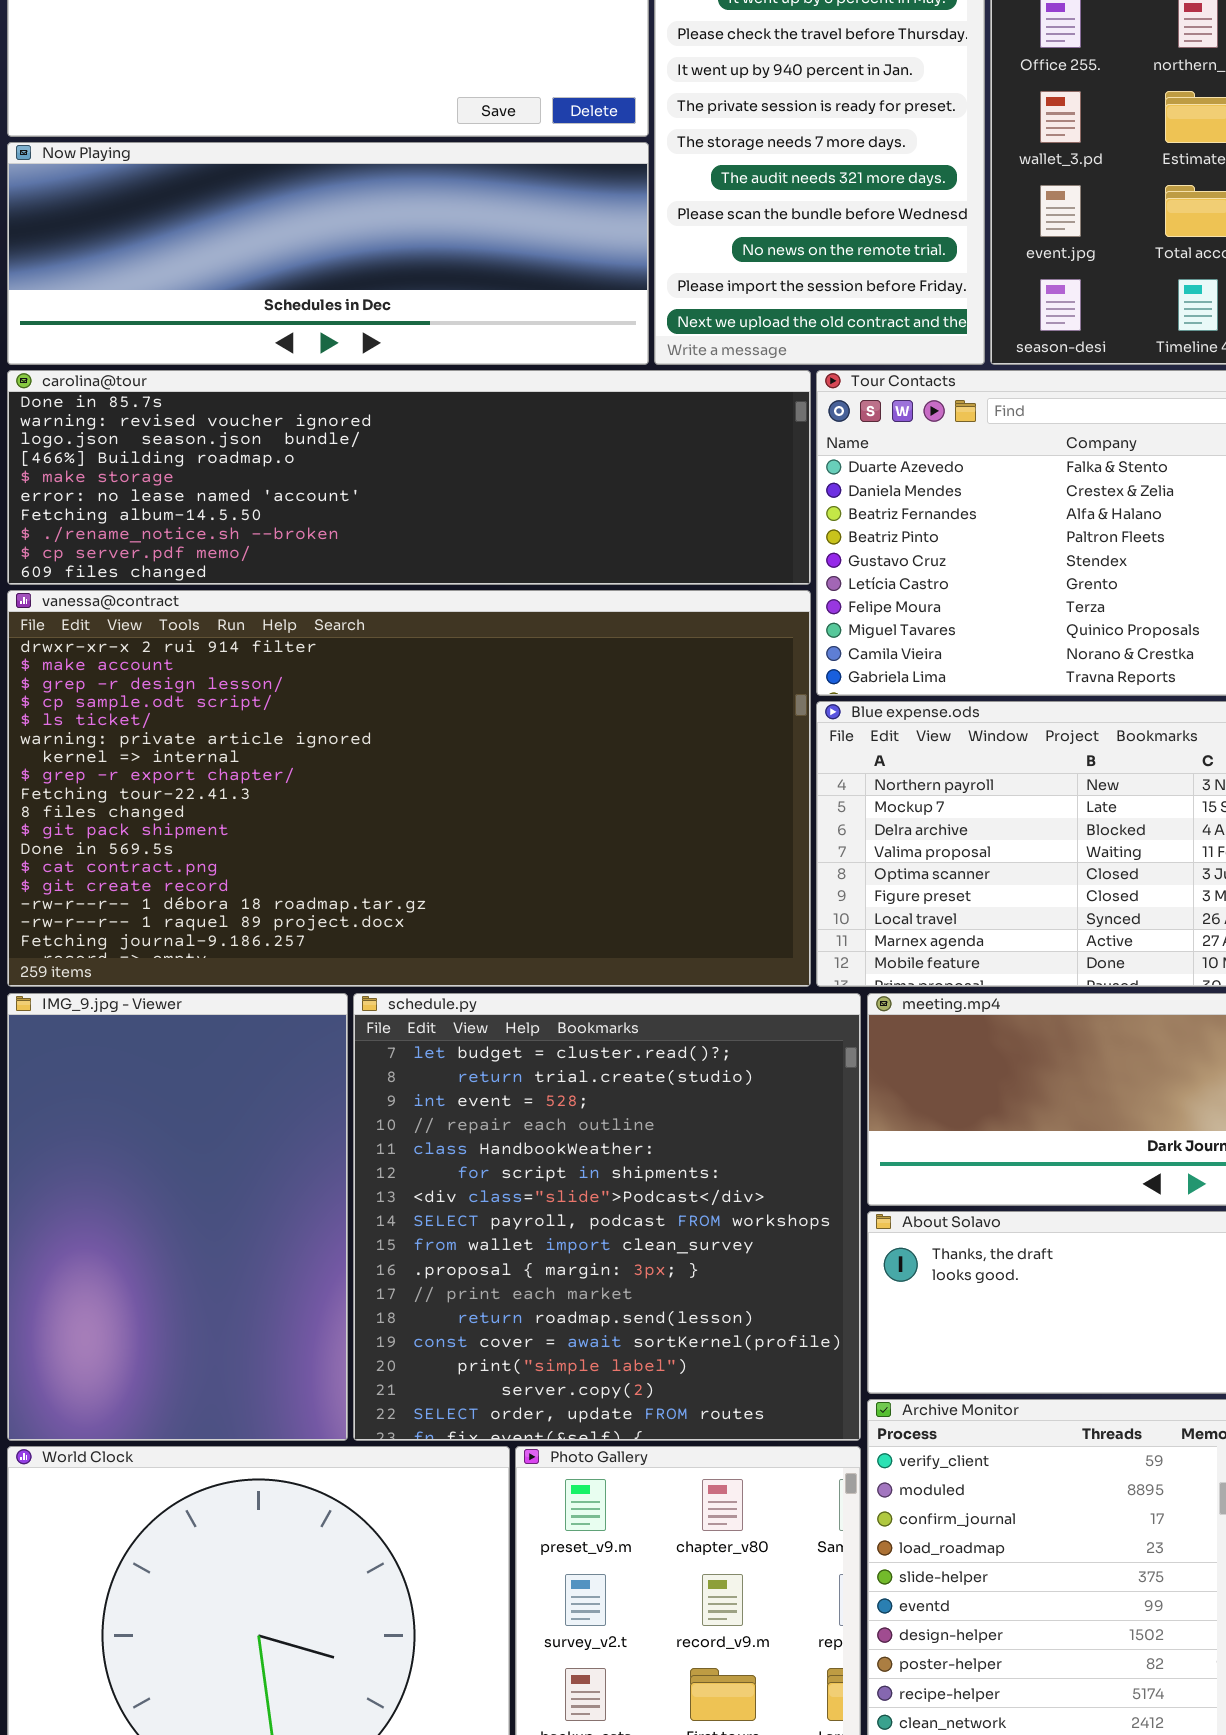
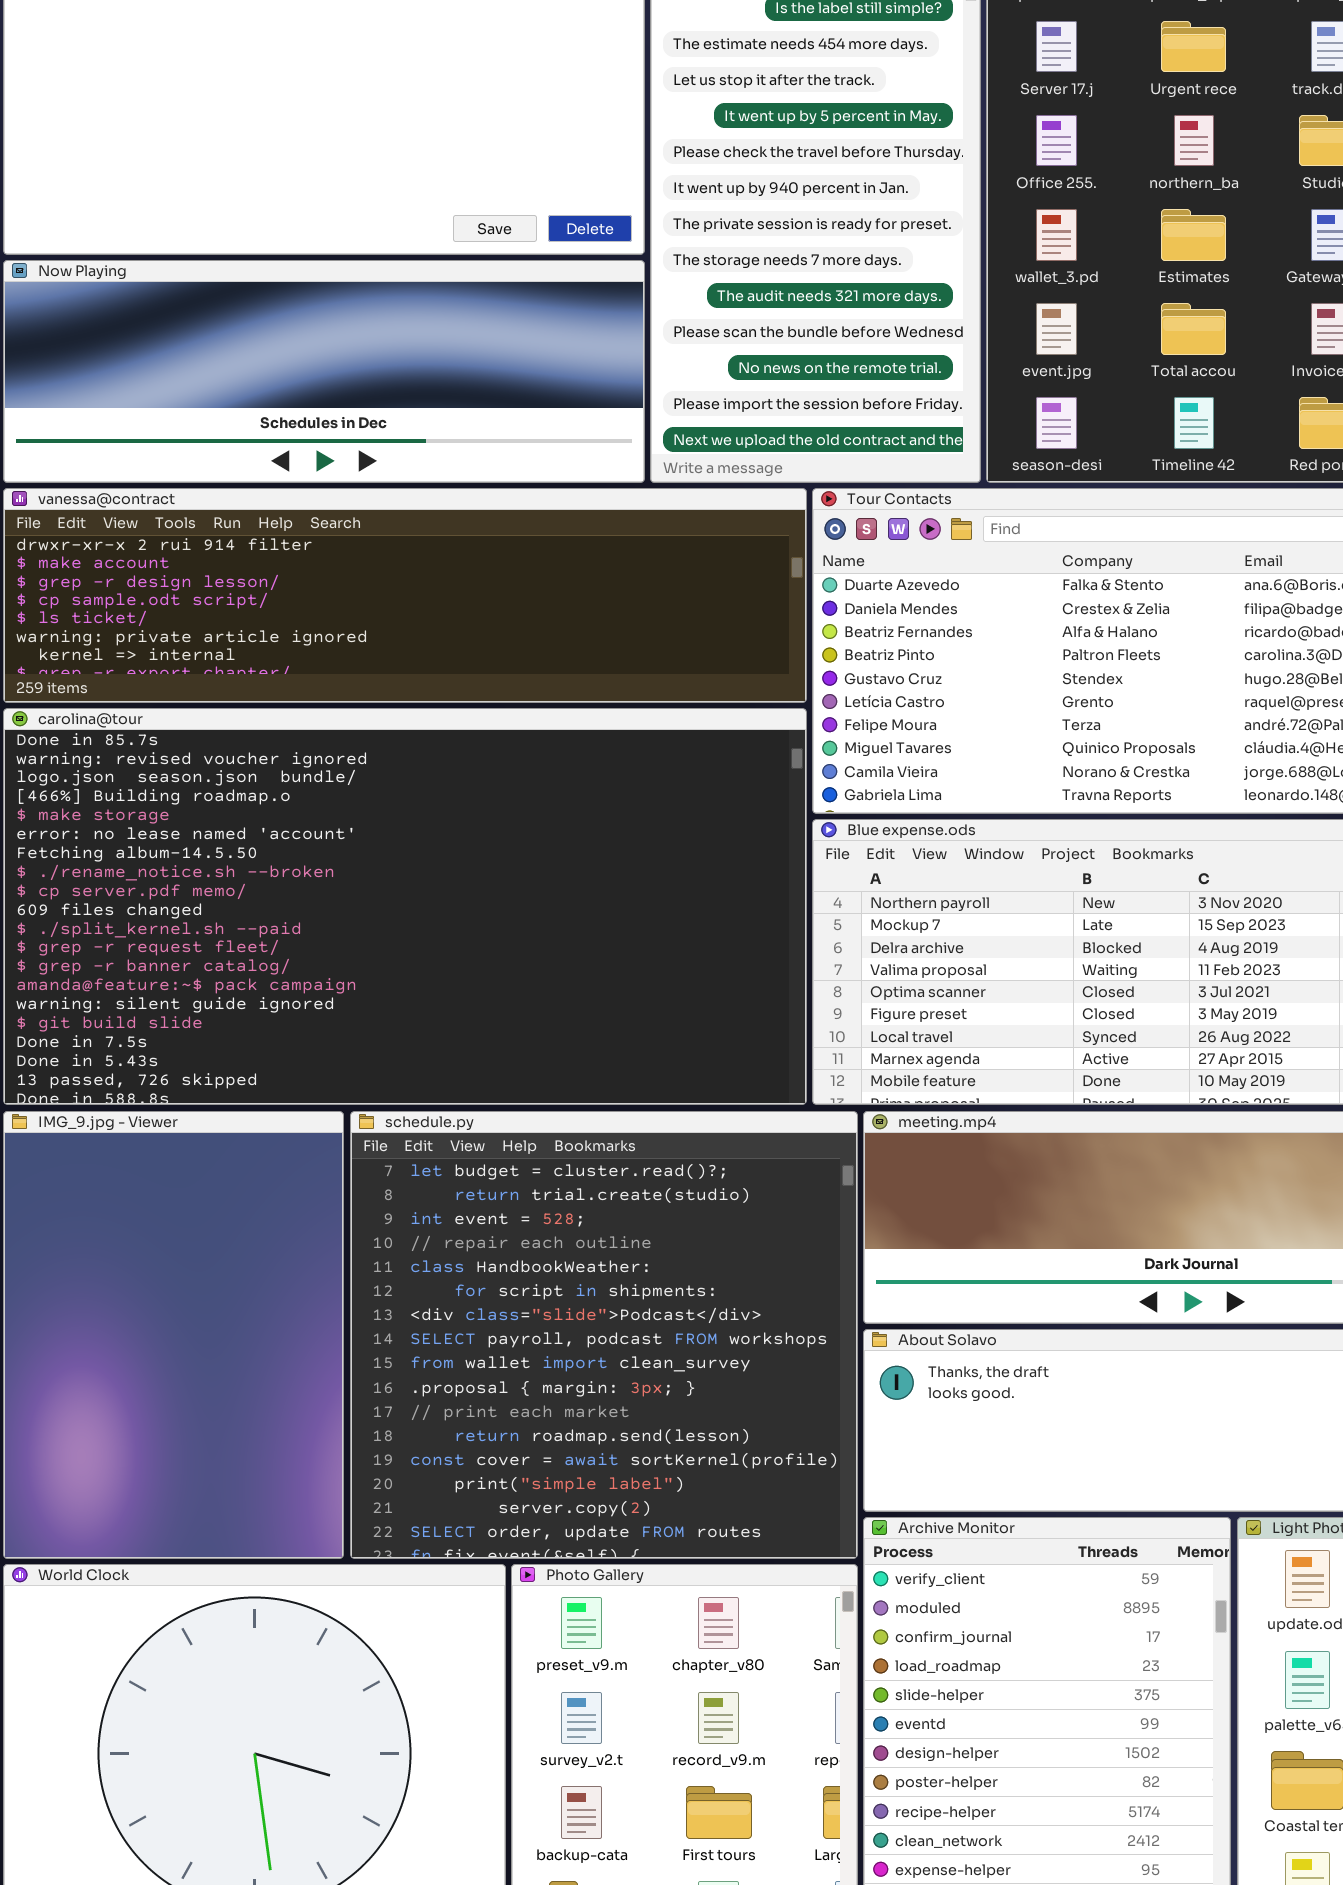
carolina@tour: [7,370,811,585] -> [3,708,807,1105], moved, resized
vanessa@contract: [7,590,811,987] -> [3,488,807,703], moved, resized

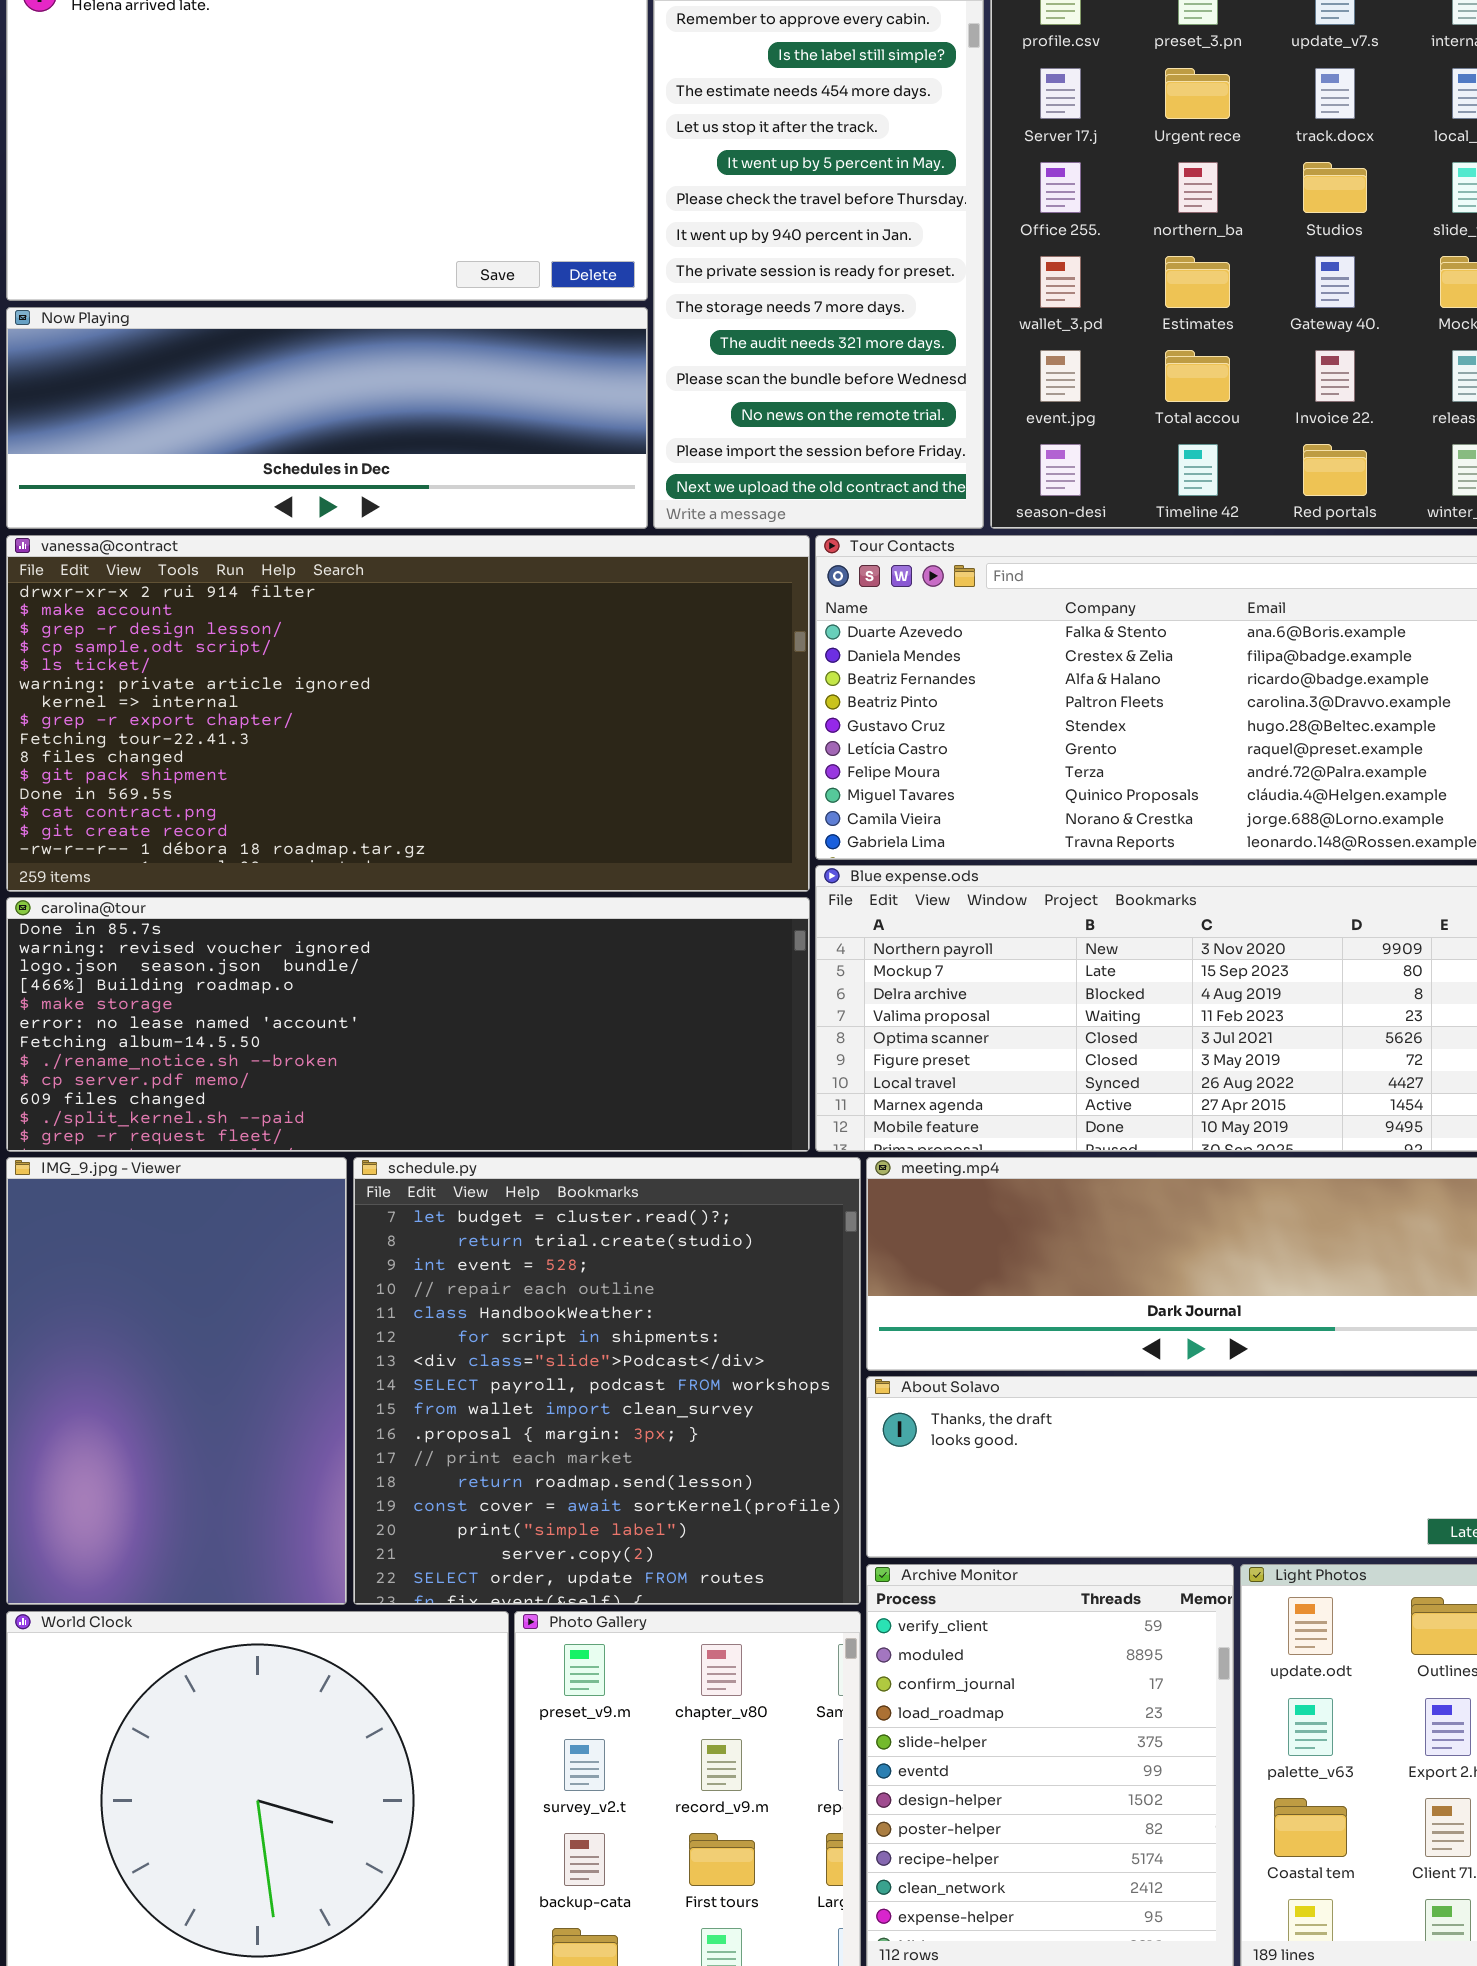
vanessa@contract: [3,488,807,703] -> [6,535,810,892], resized
carolina@tour: [3,708,807,1105] -> [6,897,810,1152], resized

